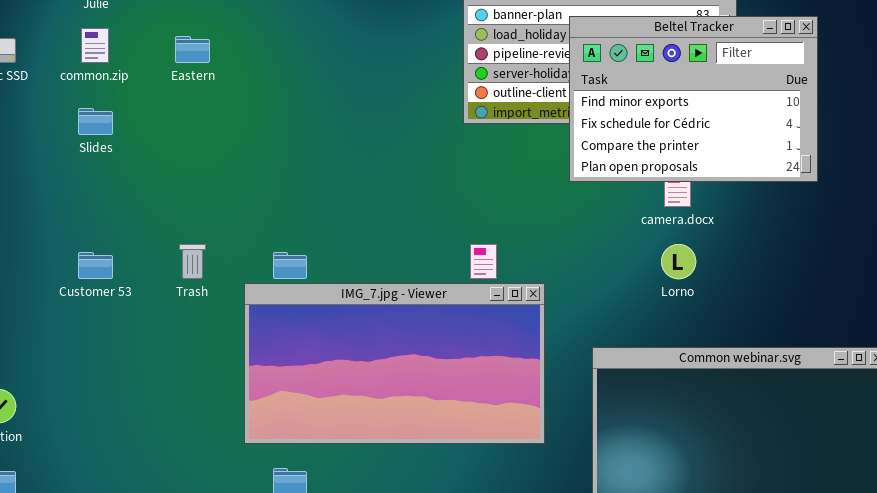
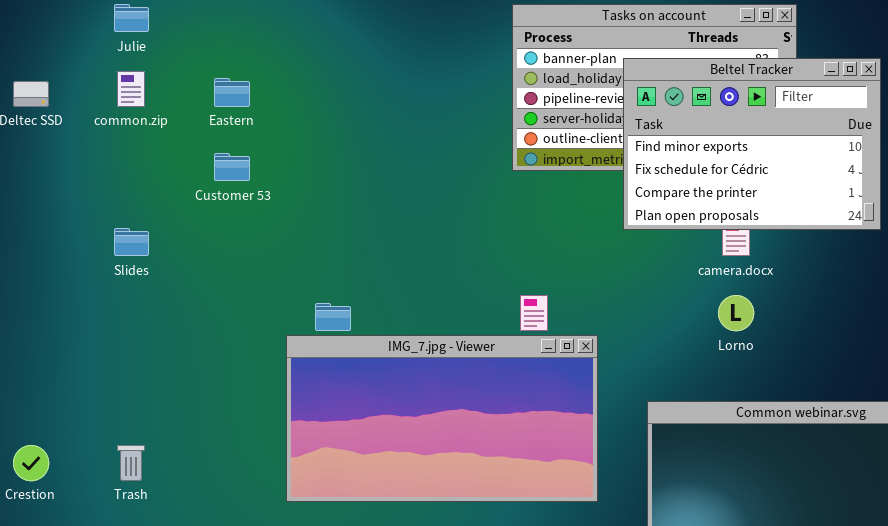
Slides: [78,108,113,135] -> [114,228,149,256], moved
Trash: [179,244,206,279] -> [117,445,145,481], moved
Customer 53: [78,252,113,279] -> [214,153,250,181], moved

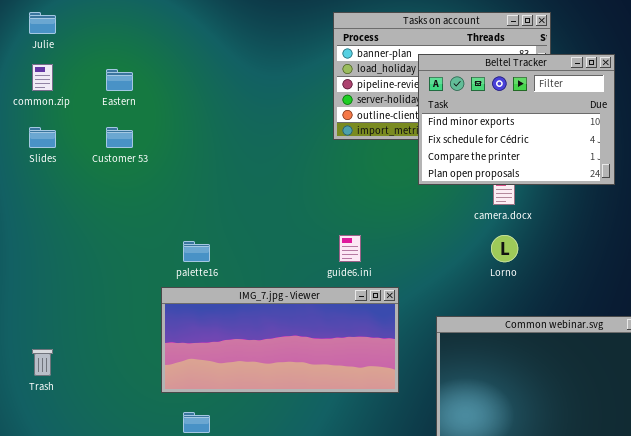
Slides: [114,228,149,256] -> [29,127,56,148], moved
IMG_7.jpg - Viewer: [286,335,598,502] -> [161,287,399,393], resized

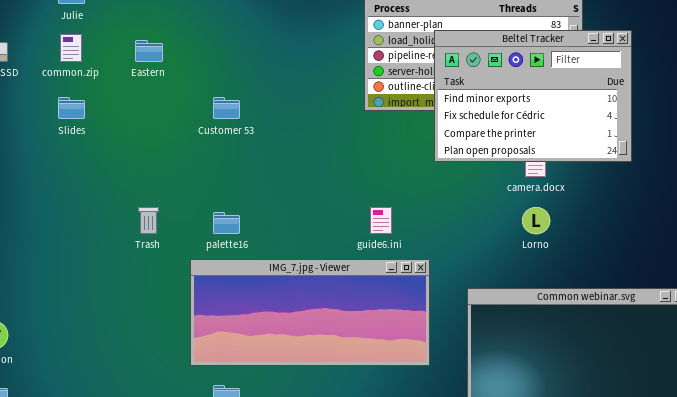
Beltel Tracker: [418,54,615,185] -> [434,30,632,162], moved
Customer 53: [106,127,133,148] -> [213,97,240,119], moved
Trash: [32,349,53,376] -> [138,207,159,234], moved

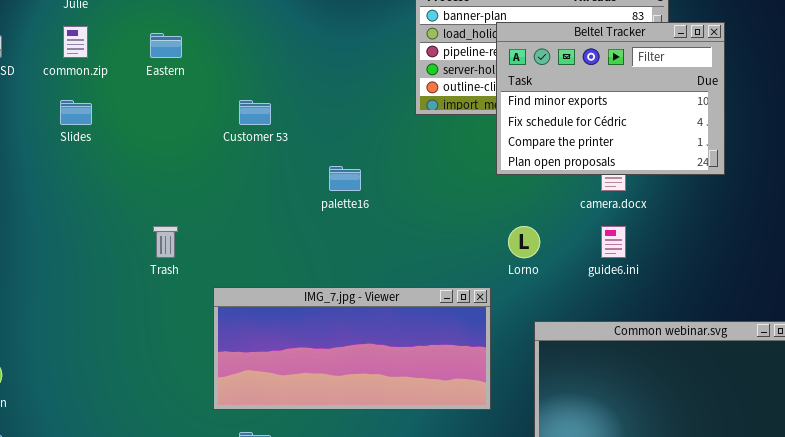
guide6.ini: [370,207,392,234] -> [601,226,626,258], moved
Lorno: [522,207,550,234] -> [508,226,540,258], moved
palette16: [213,212,240,234] -> [329,166,361,191], moved

